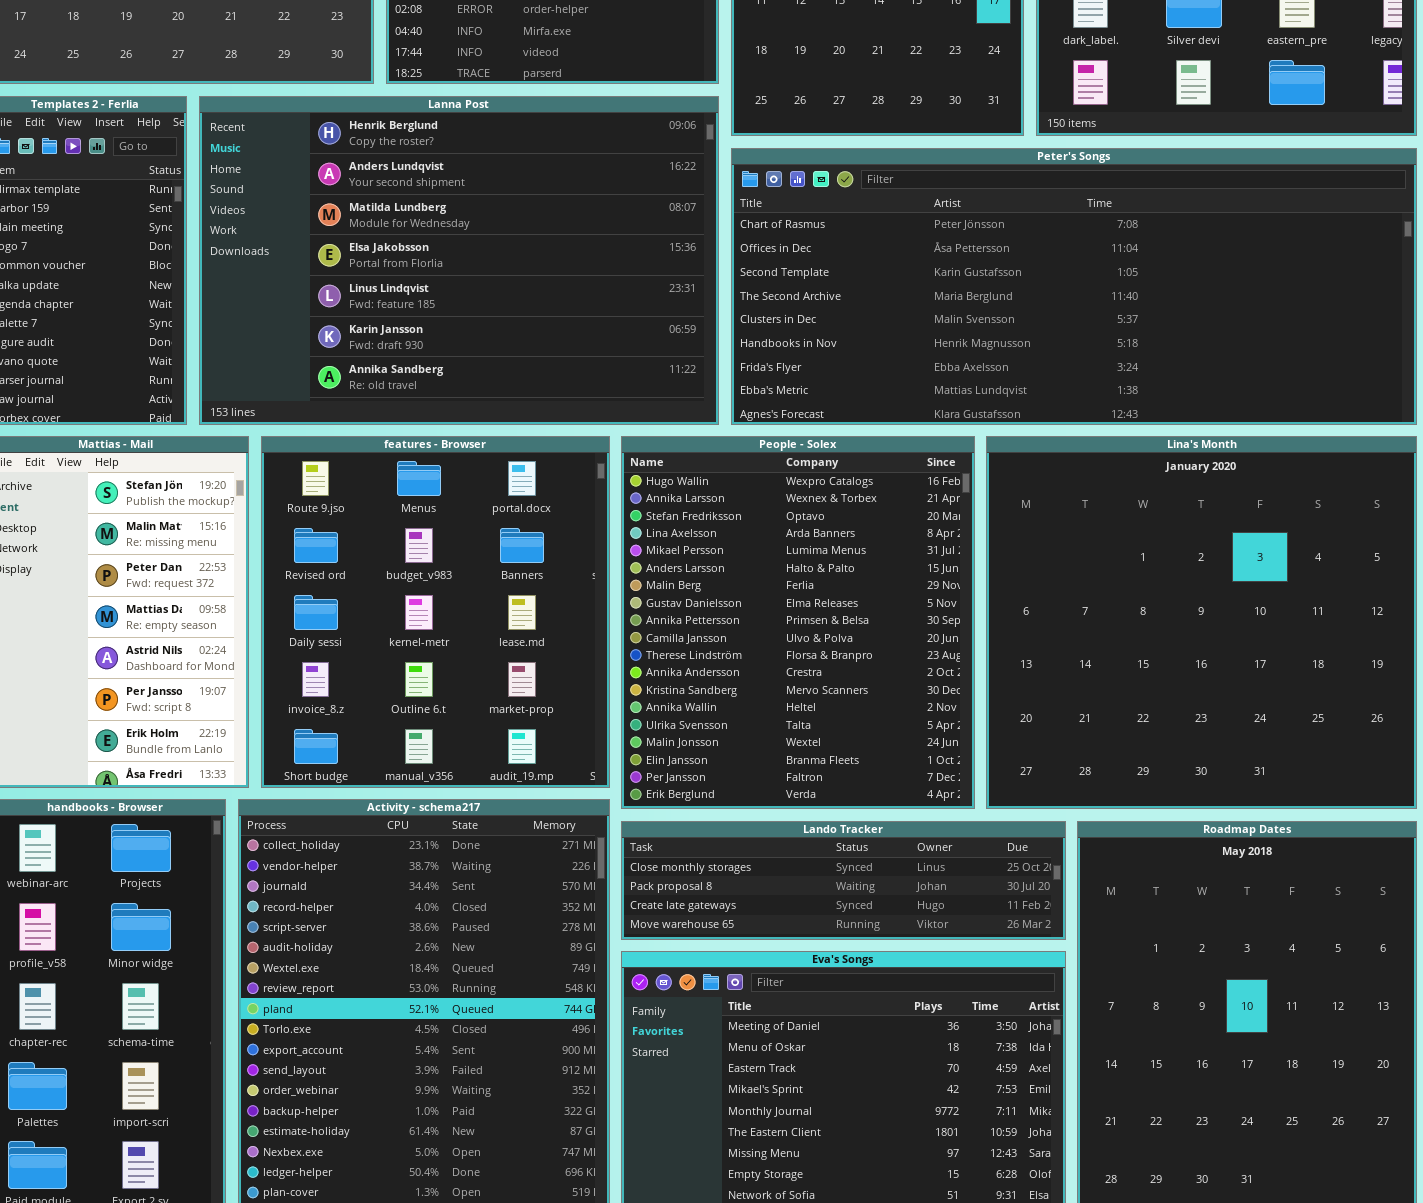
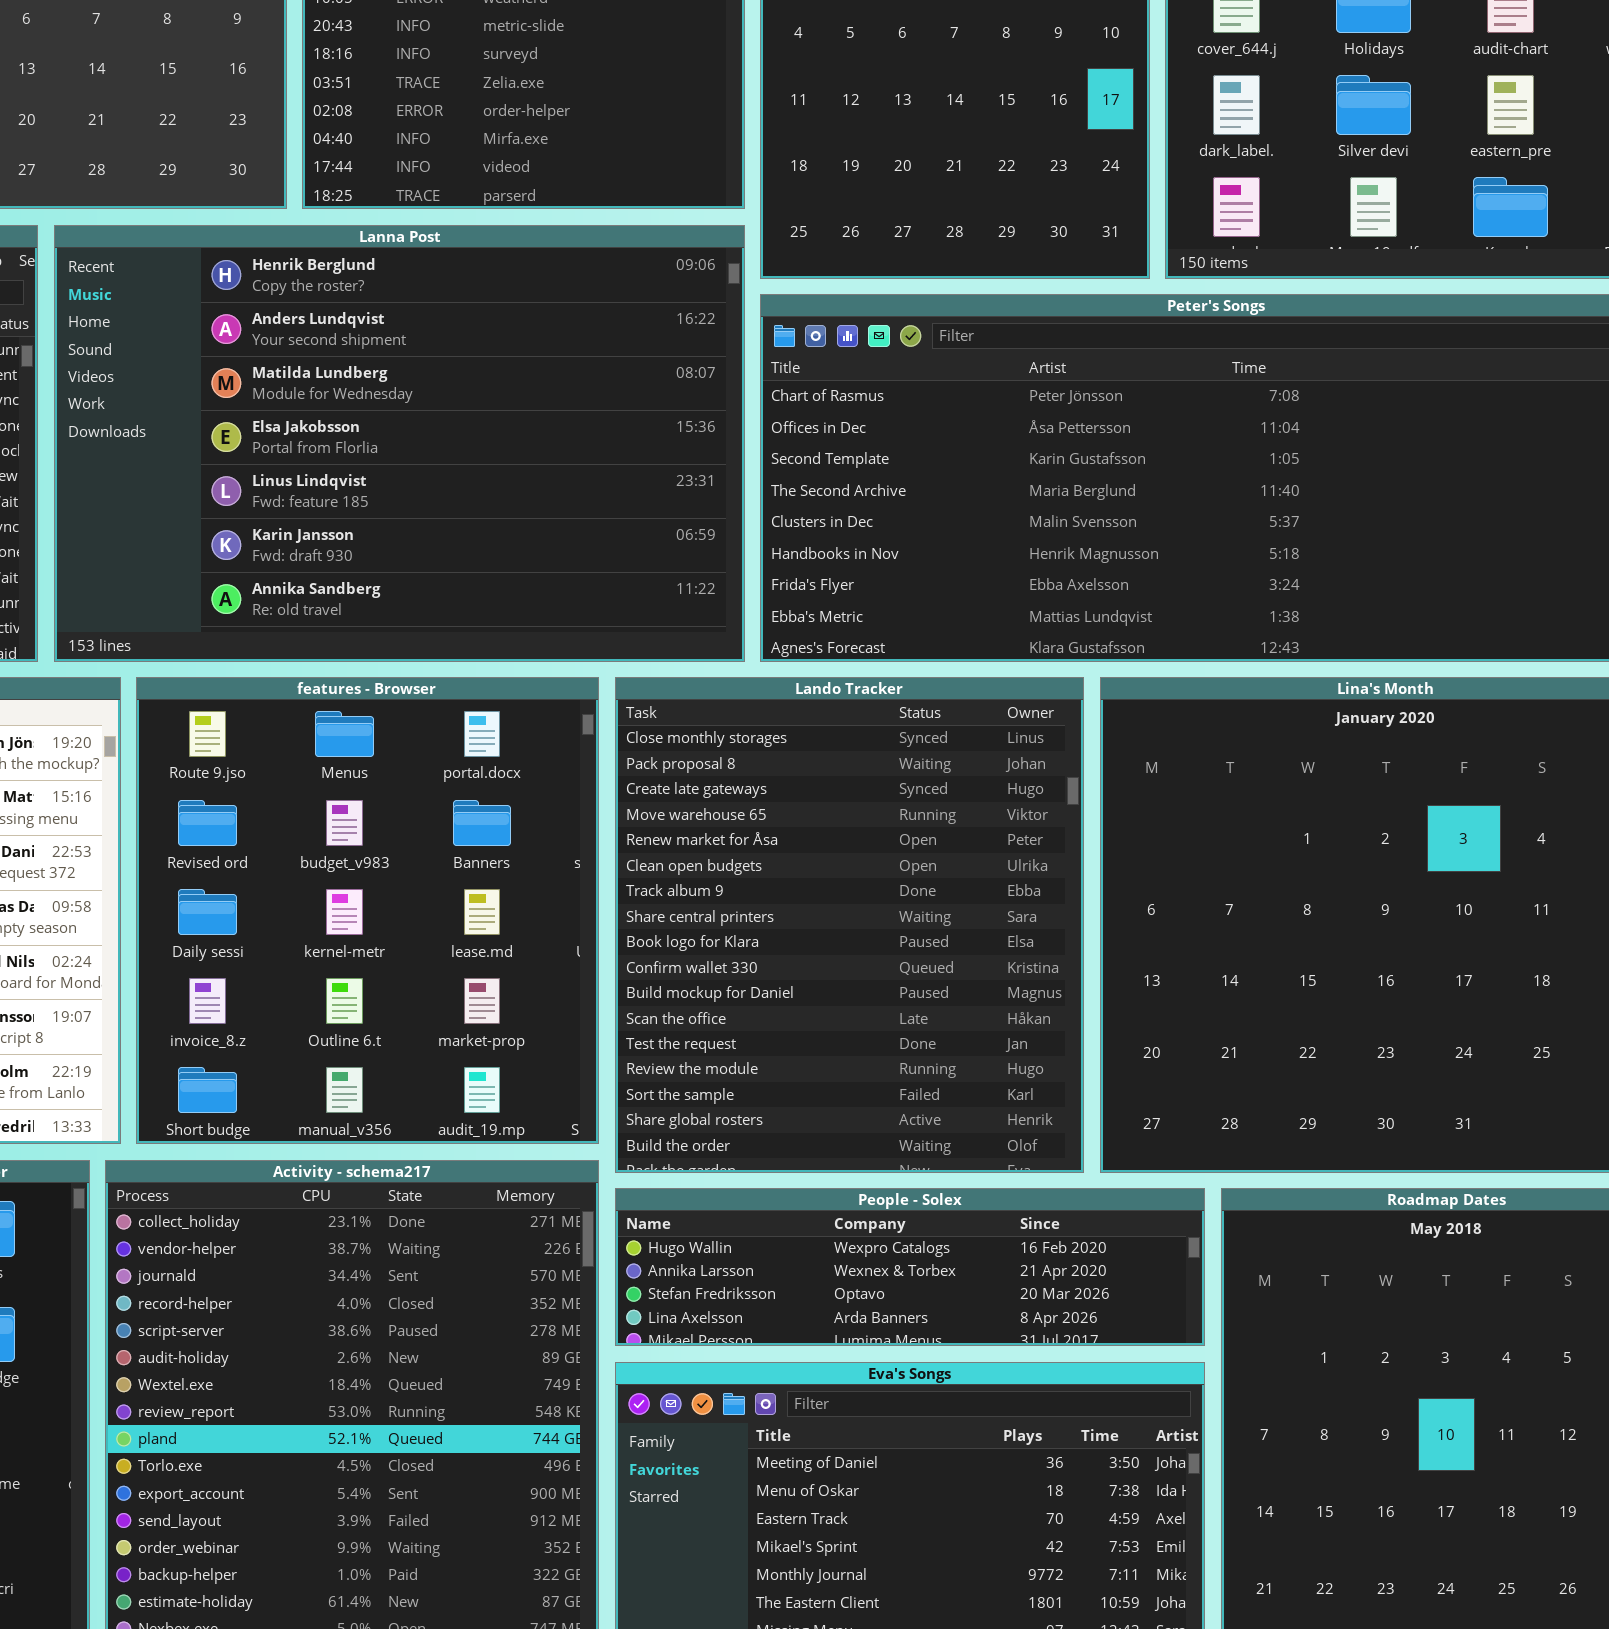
People - Solex: [621,436,975,809] -> [615,1188,1205,1346], moved, resized
Lando Tracker: [621,821,1066,940] -> [615,677,1084,1173], moved, resized

